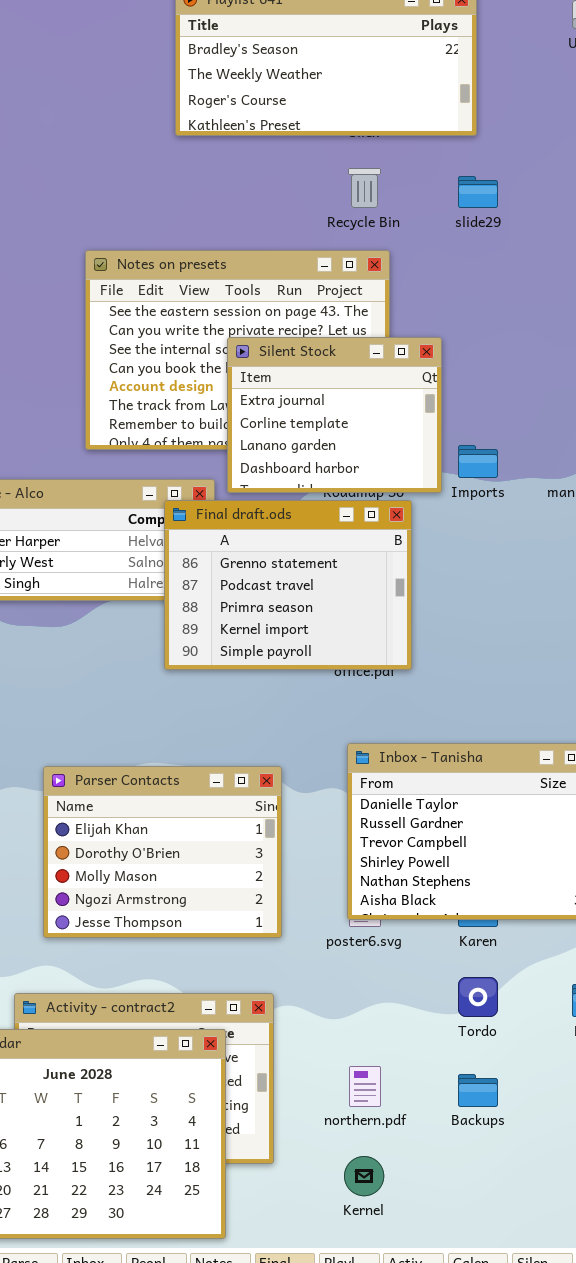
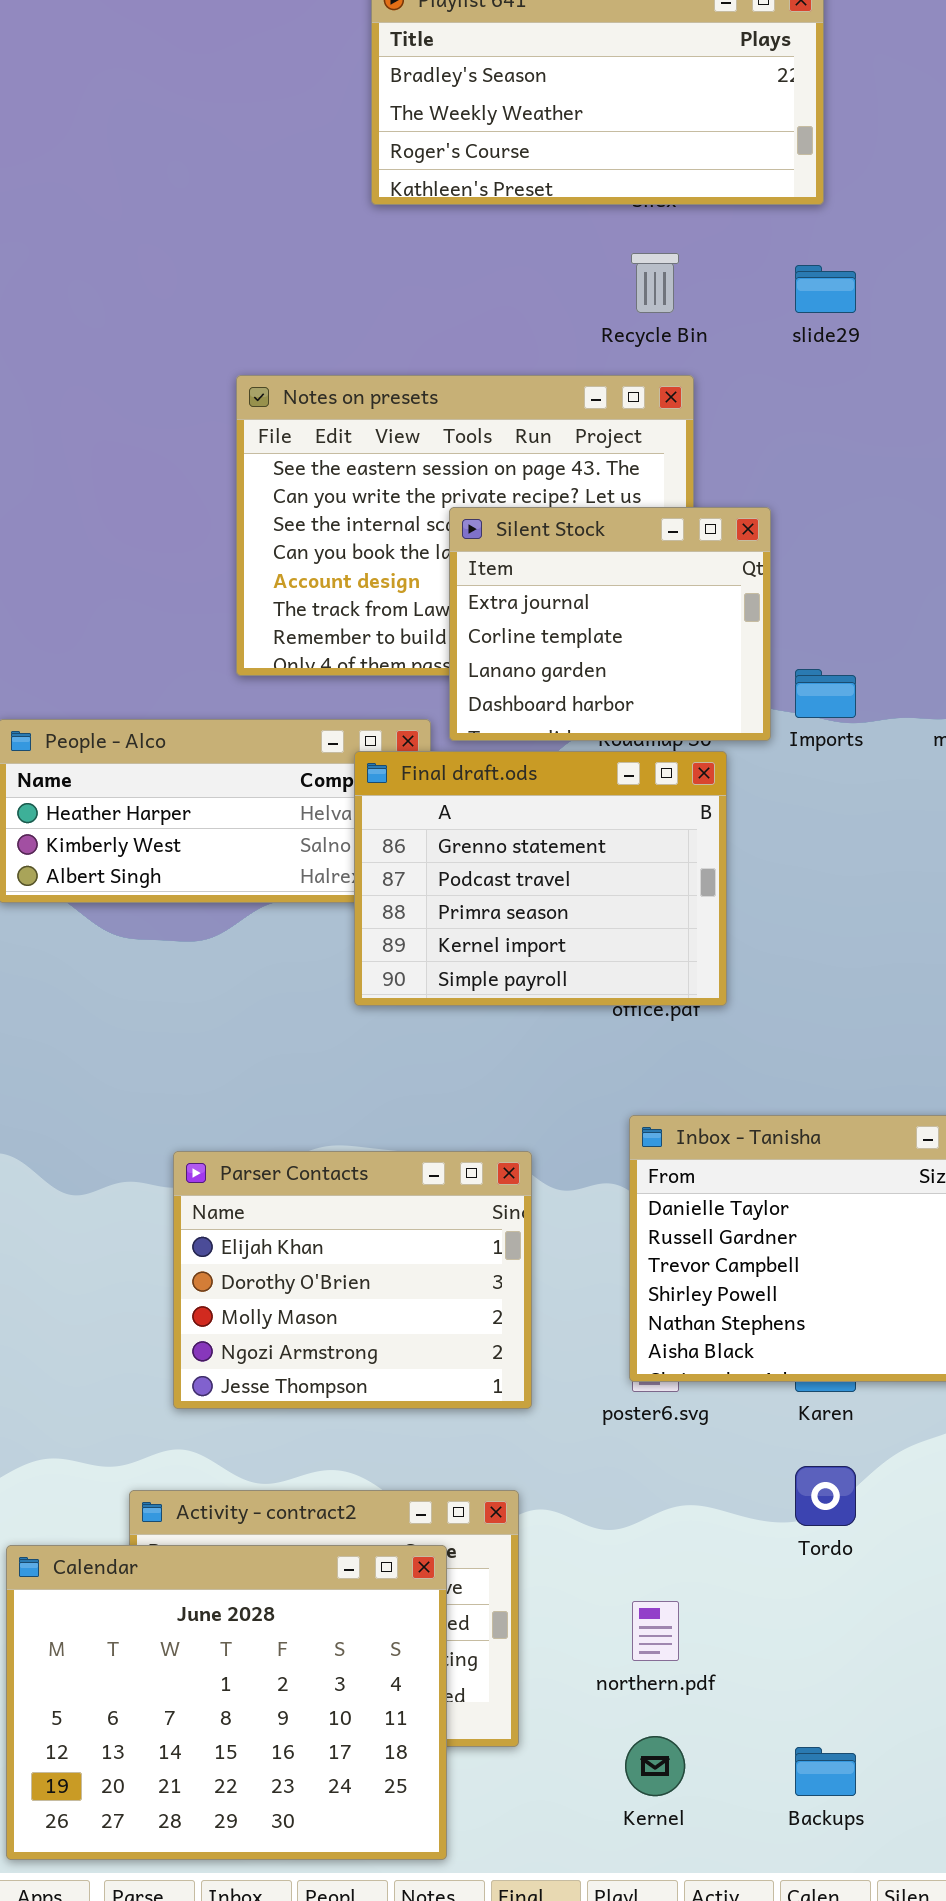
Backups: [458,1074,498,1107] -> [795,1747,856,1796], moved

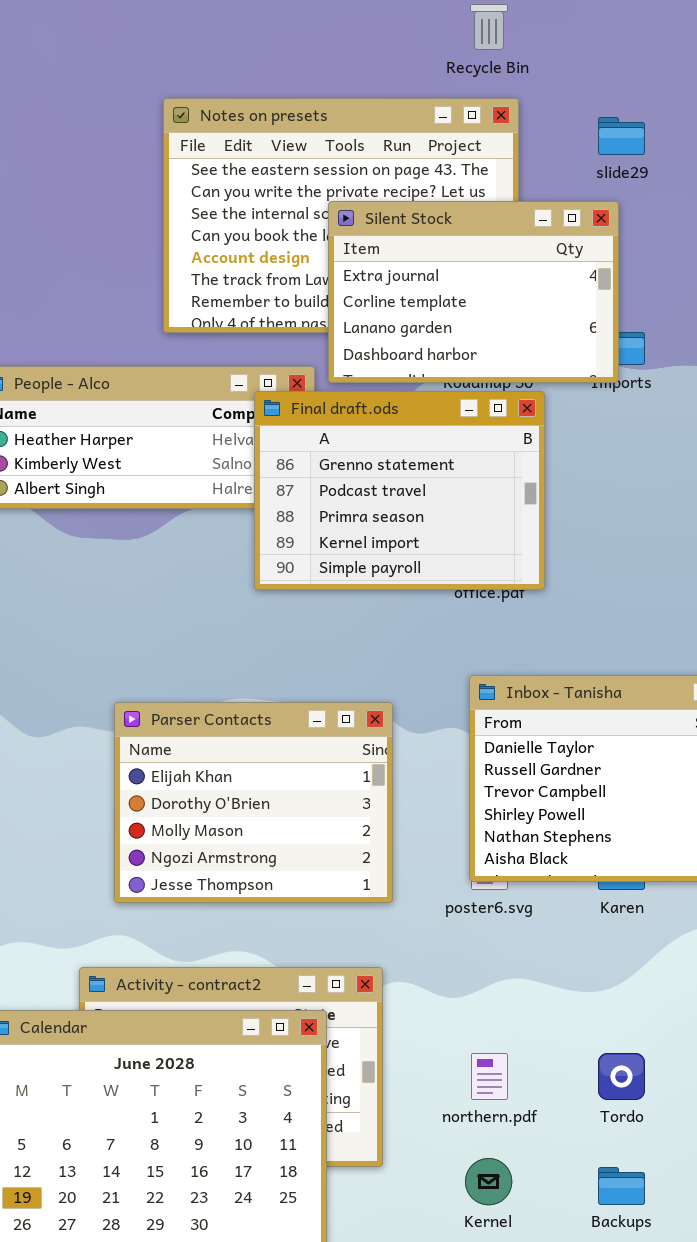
slide29: [795,265,856,313] -> [598,117,645,155], moved
Silent Stock: [449,507,771,741] -> [328,201,619,383], resized
Tordo: [795,1466,856,1526] -> [598,1053,645,1100], moved

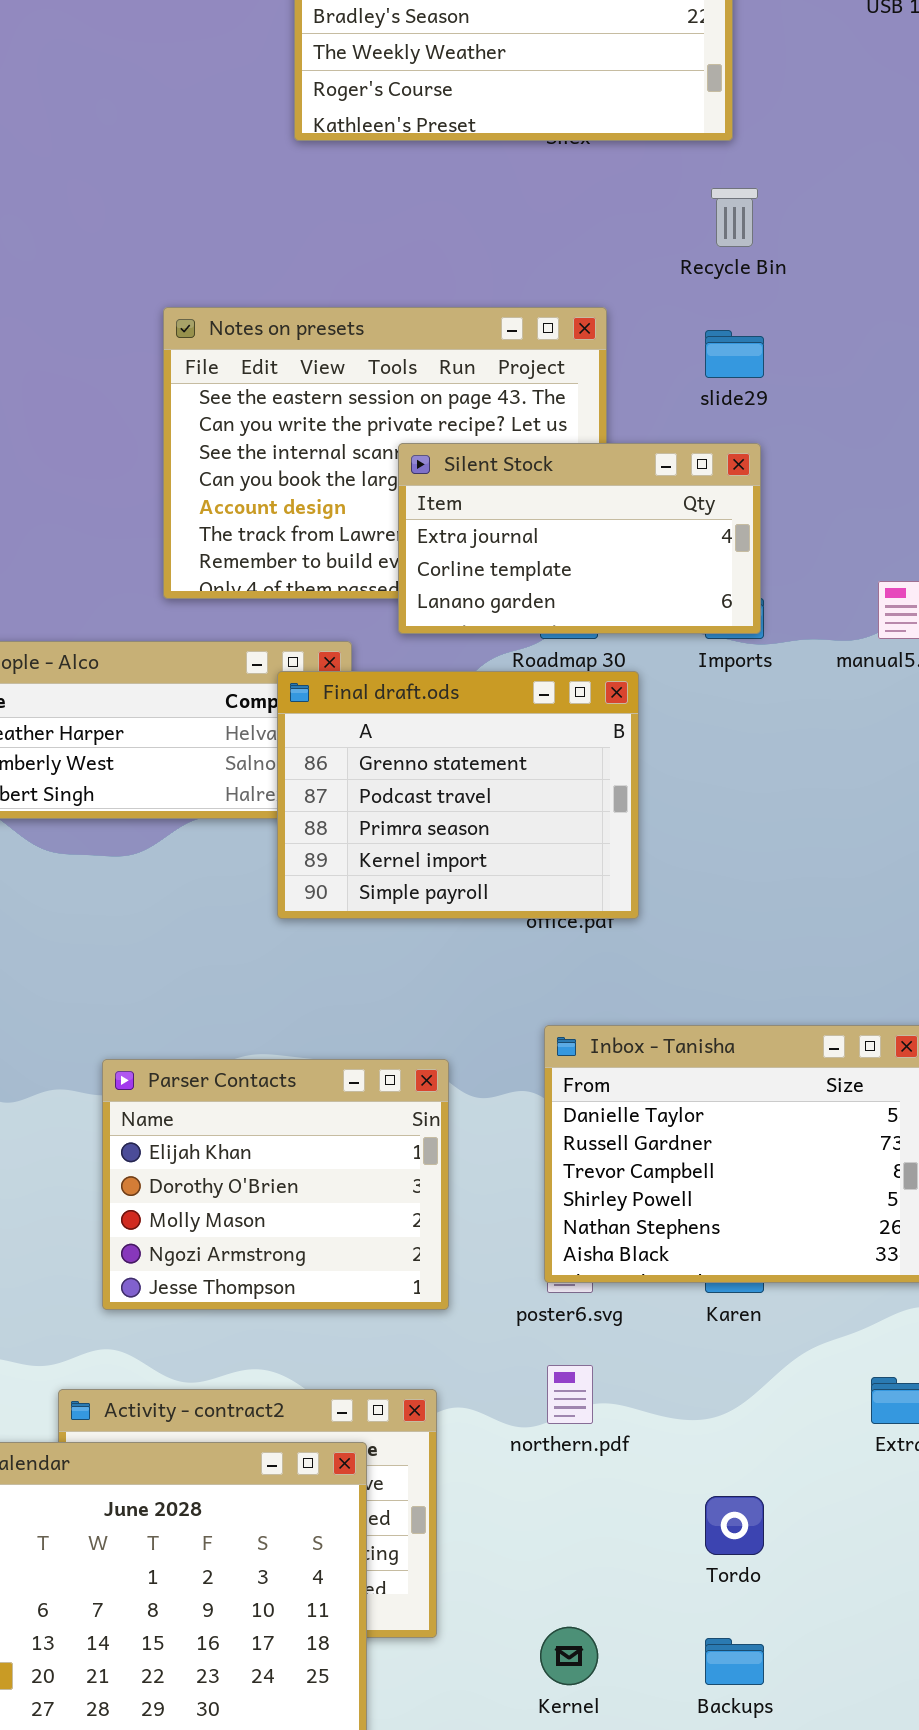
Recycle Bin: [470,4,508,50] -> [711,188,758,247], moved
Silent Stock: [328,201,619,383] -> [398,443,761,634], moved, resized
northern.pdf: [471,1053,508,1100] -> [547,1365,593,1424], moved

